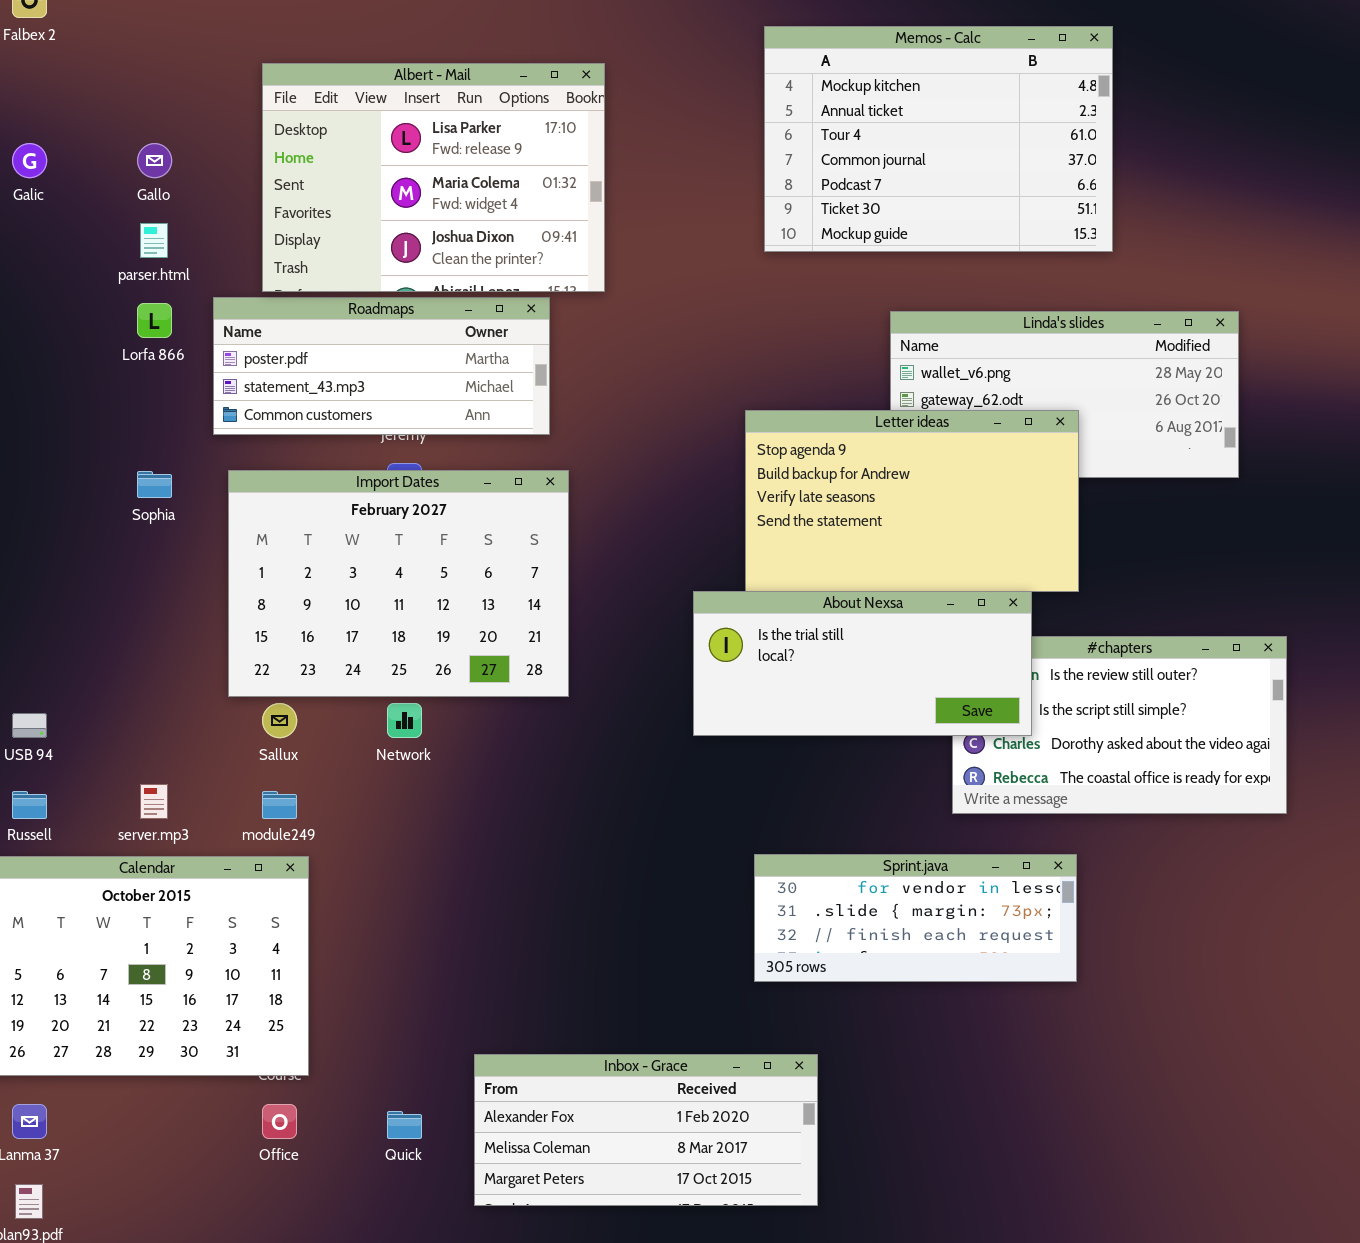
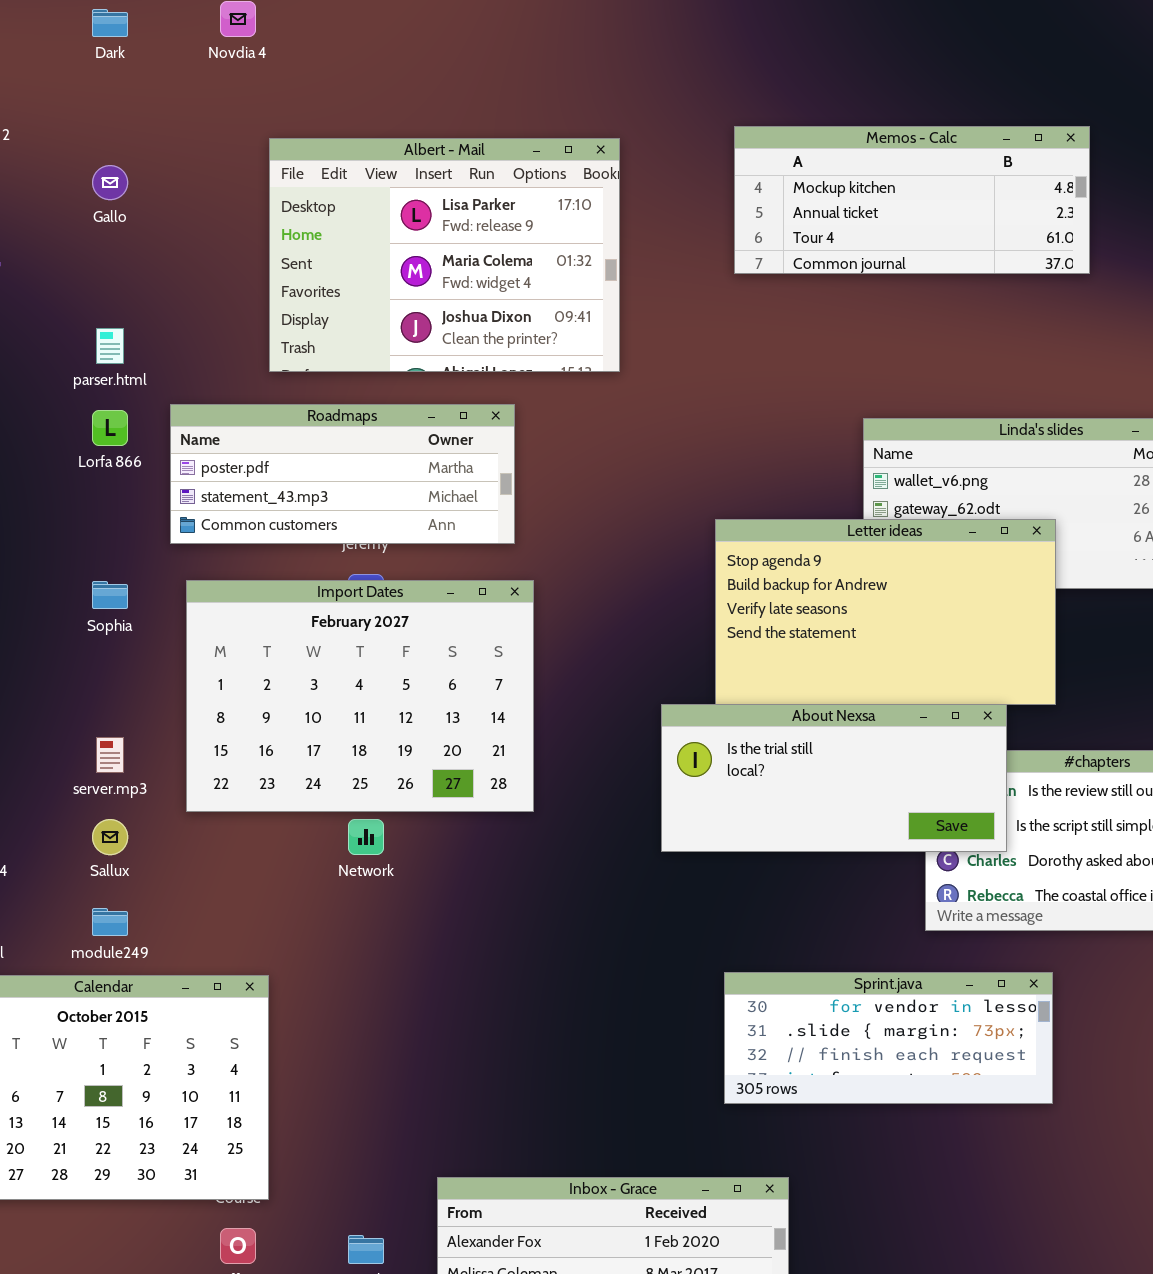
Memos - Calc: [764,26,1113,252] -> [734,126,1090,274], resized
Albert - Mail: [262,63,605,292] -> [269,138,620,372], moved
Gallo: [137,143,172,178] -> [92,165,128,200], moved
Sallux: [262,703,297,738] -> [92,819,128,855], moved
server.mp3: [140,784,168,819] -> [96,737,124,773], moved
module249: [262,791,297,819] -> [92,908,128,936], moved

